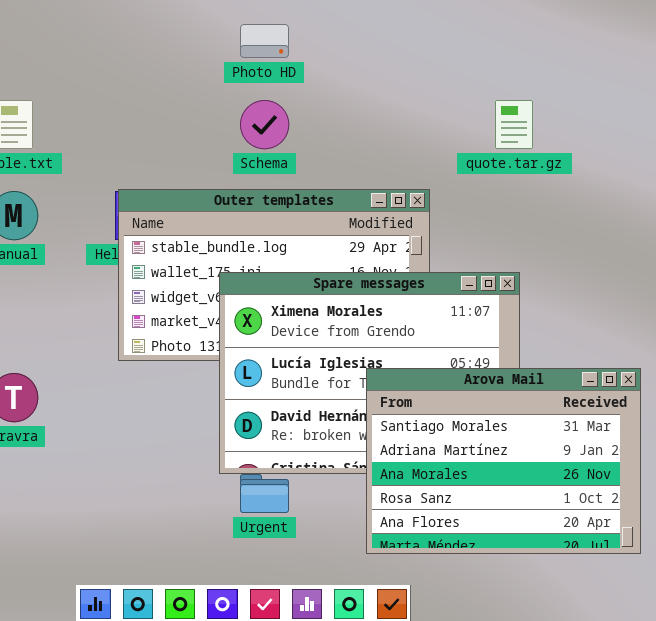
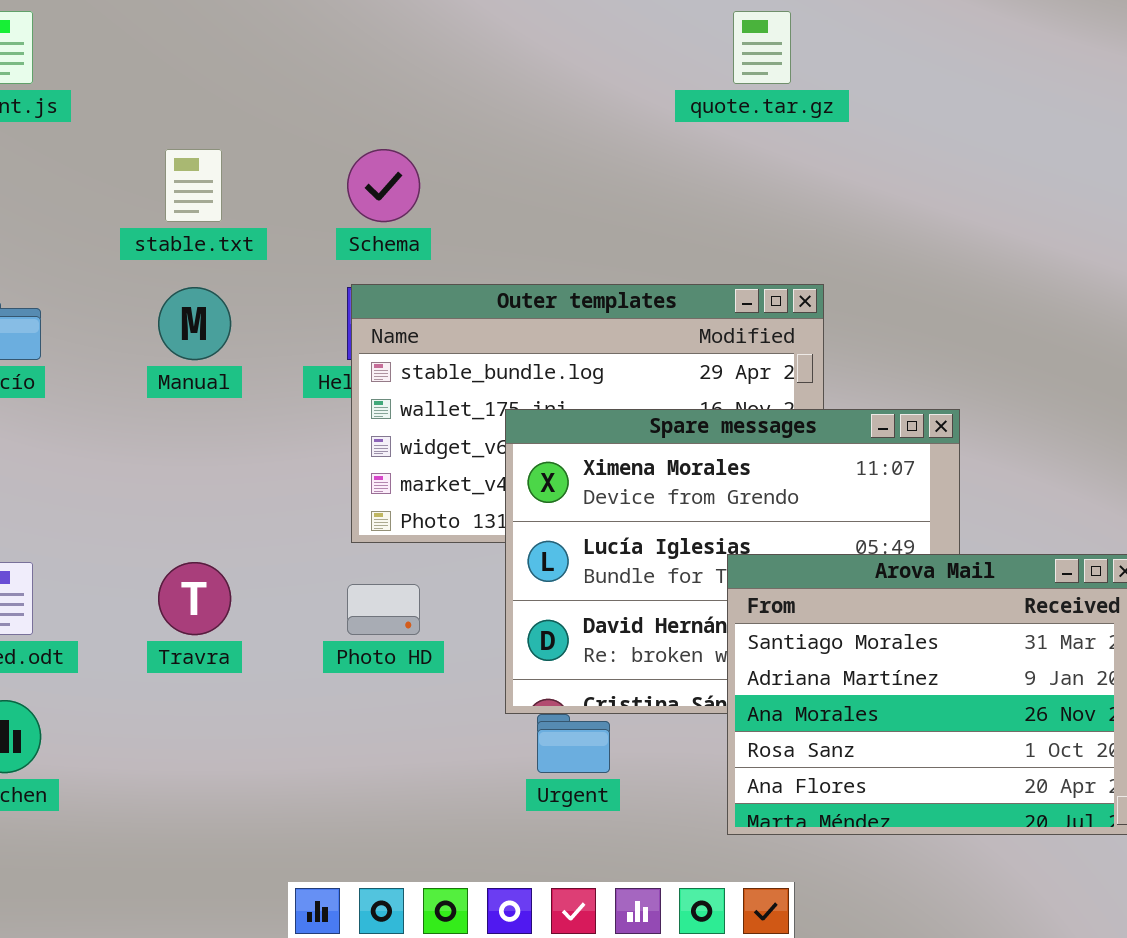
Photo HD: [240,24,289,58] -> [347,584,420,635], moved
Schema: [240,100,289,149] -> [347,149,420,222], moved
quote.tar.gz: [495,100,533,149] -> [733,11,791,84], moved

